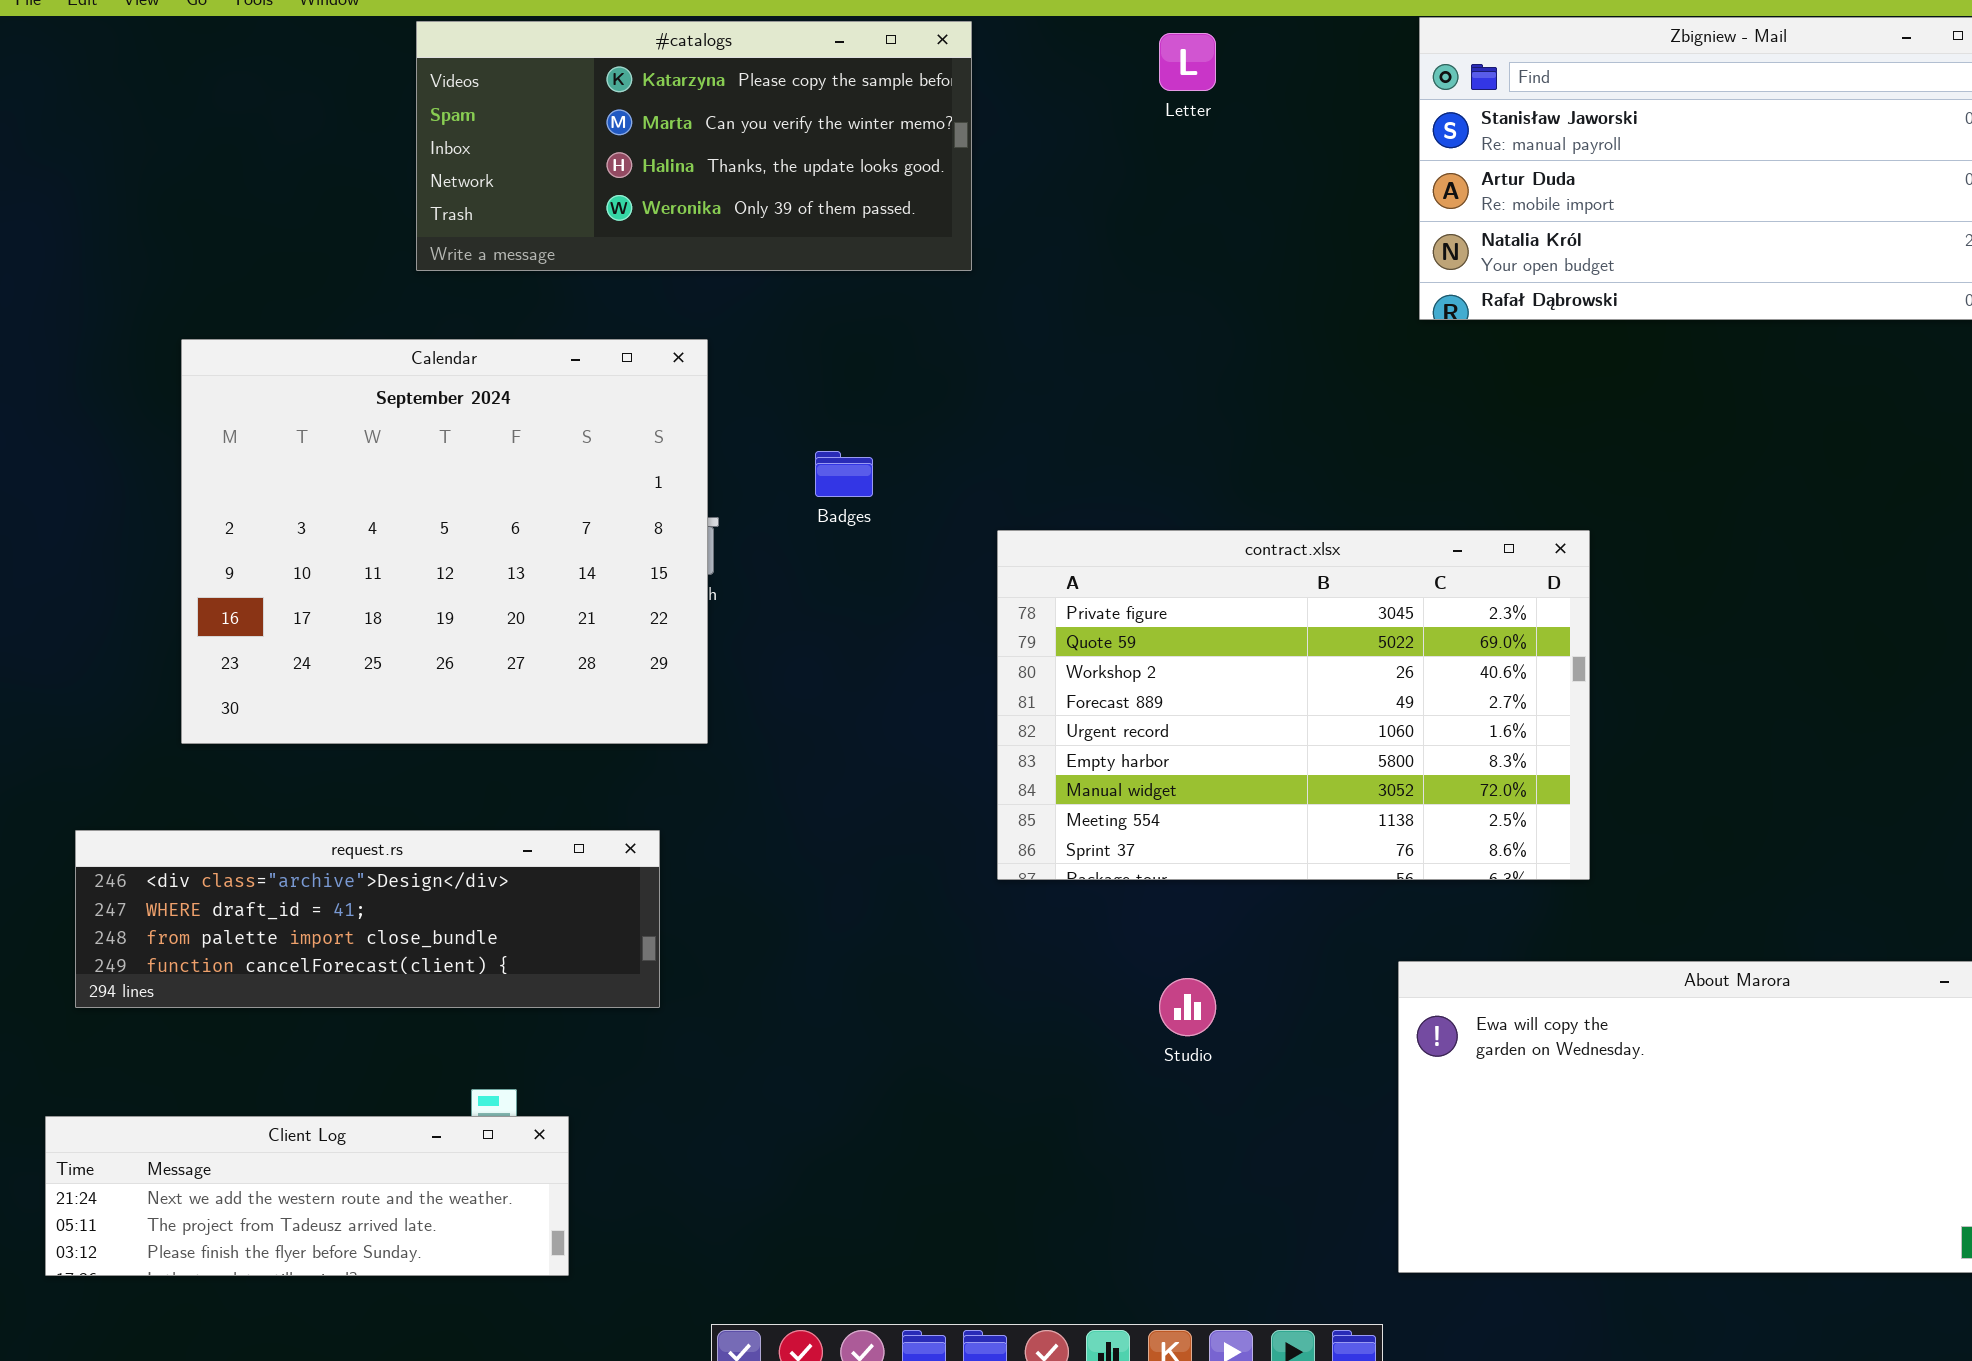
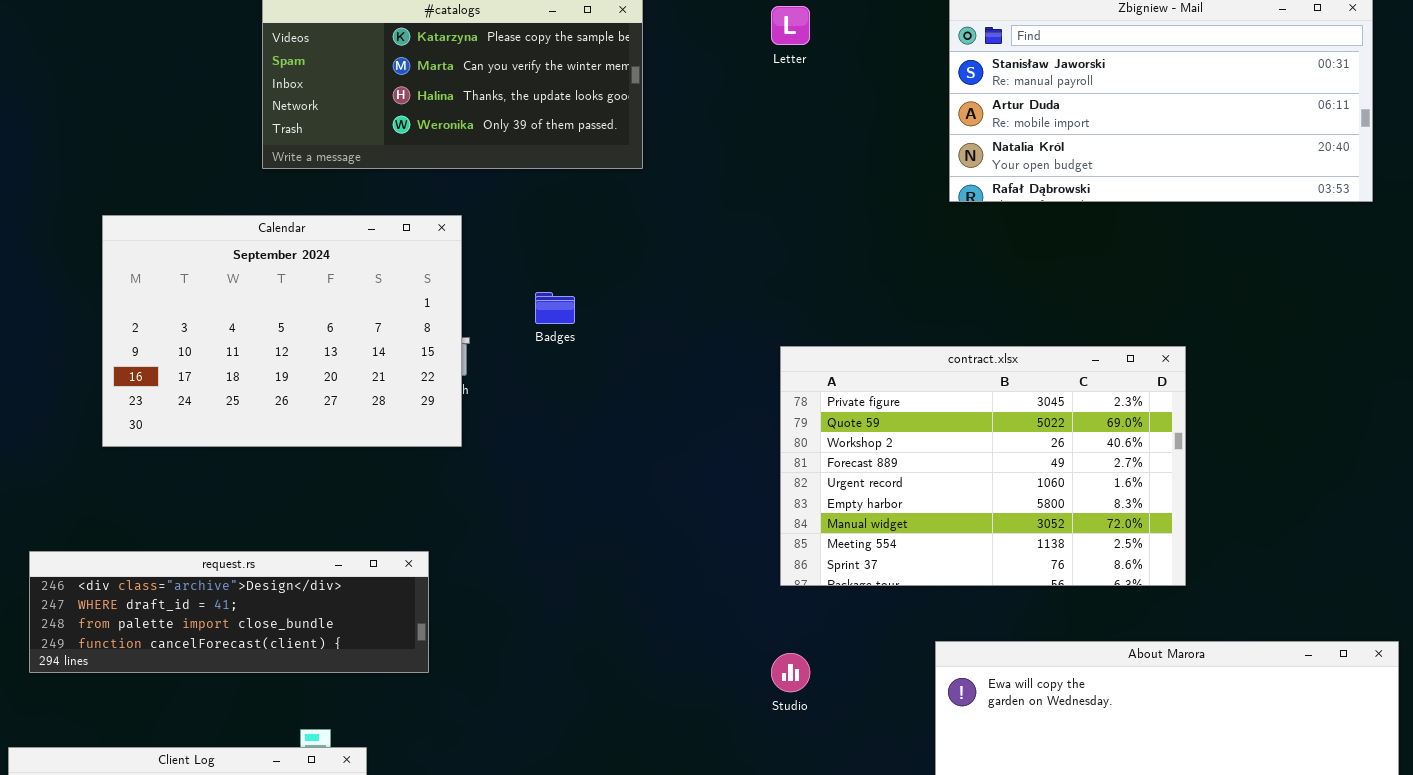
Calendar: [181,339,708,744] -> [102,215,462,447], resized
contract.xlsx: [997,530,1590,880] -> [780,346,1186,586], moved

